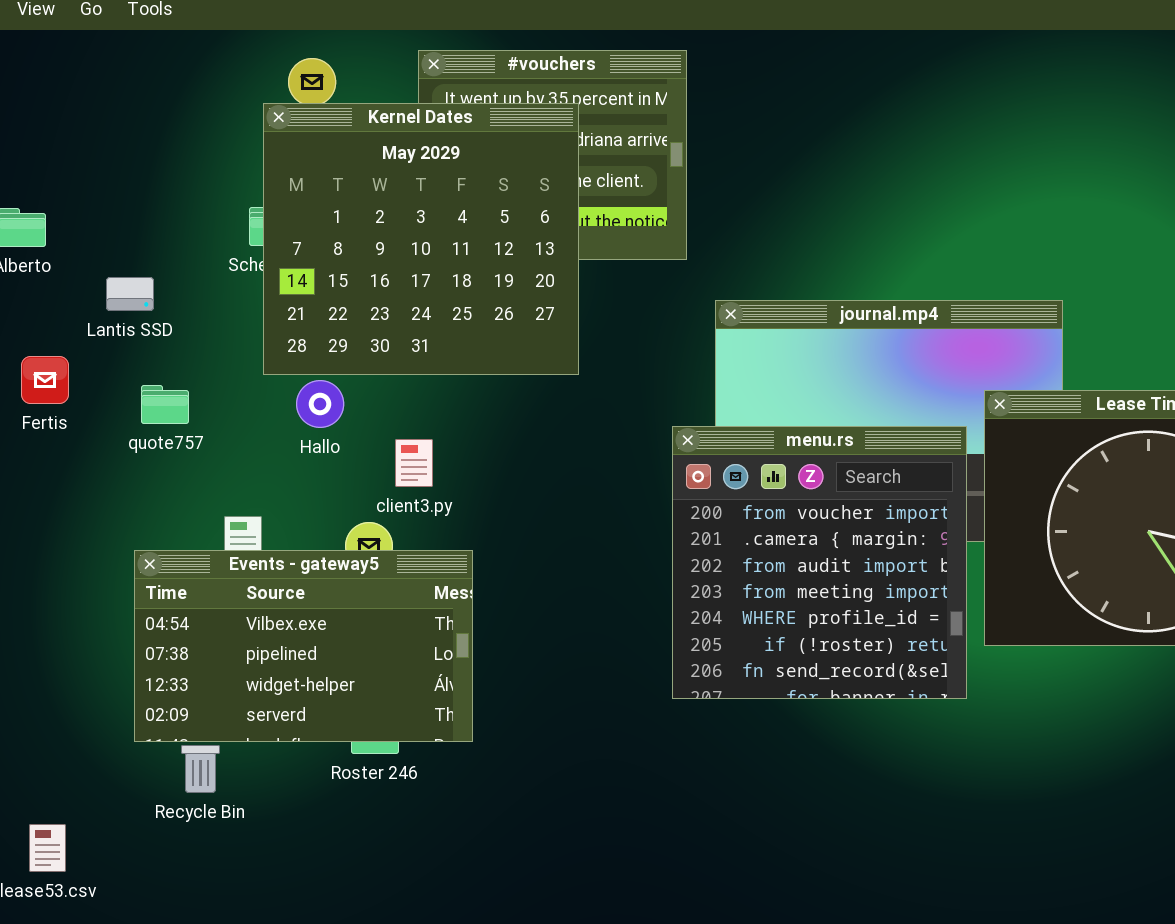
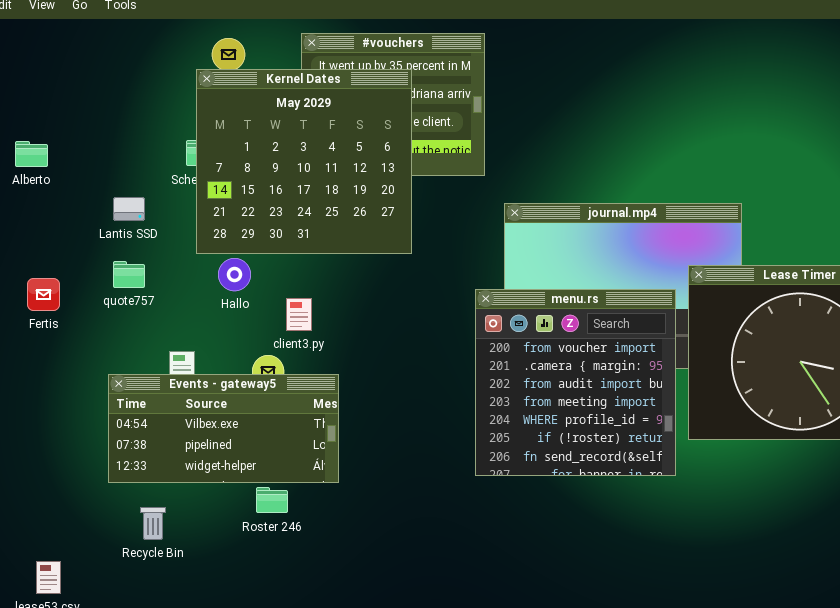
Lantis SSD: [106,277,154,311] -> [113,197,145,221], moved
Fertis: [21,356,69,404] -> [27,278,60,311], moved
Events - gateway5: [134,550,473,742] -> [108,374,339,483], resized

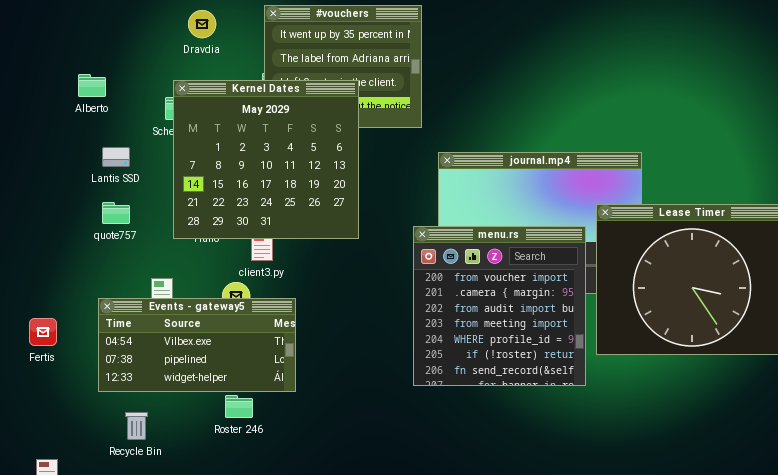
Kernel Dates: [196,69,412,254] -> [173,80,359,239], moved
Alberto: [15,141,48,167] -> [78,74,106,97], moved
Fertis: [27,278,60,311] -> [29,318,57,346], moved

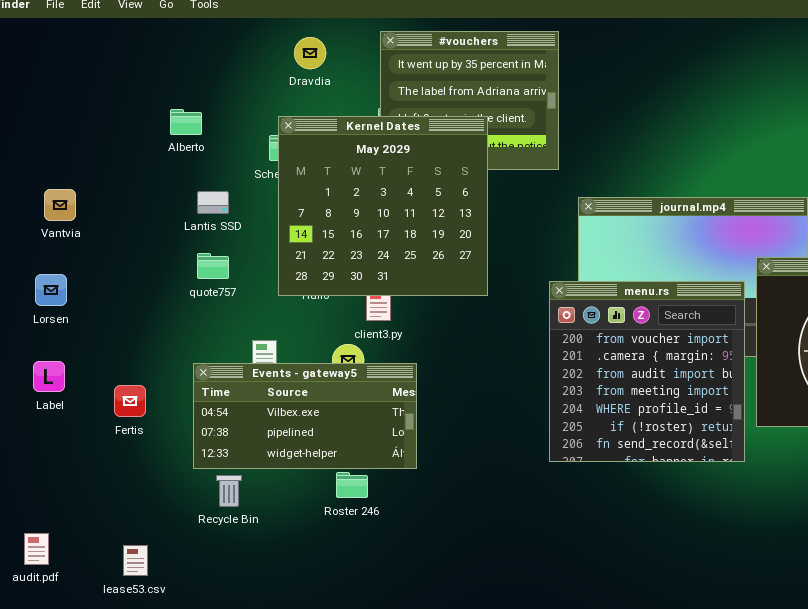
Recycle Bin: [125,412,148,440] -> [216,475,242,507], moved

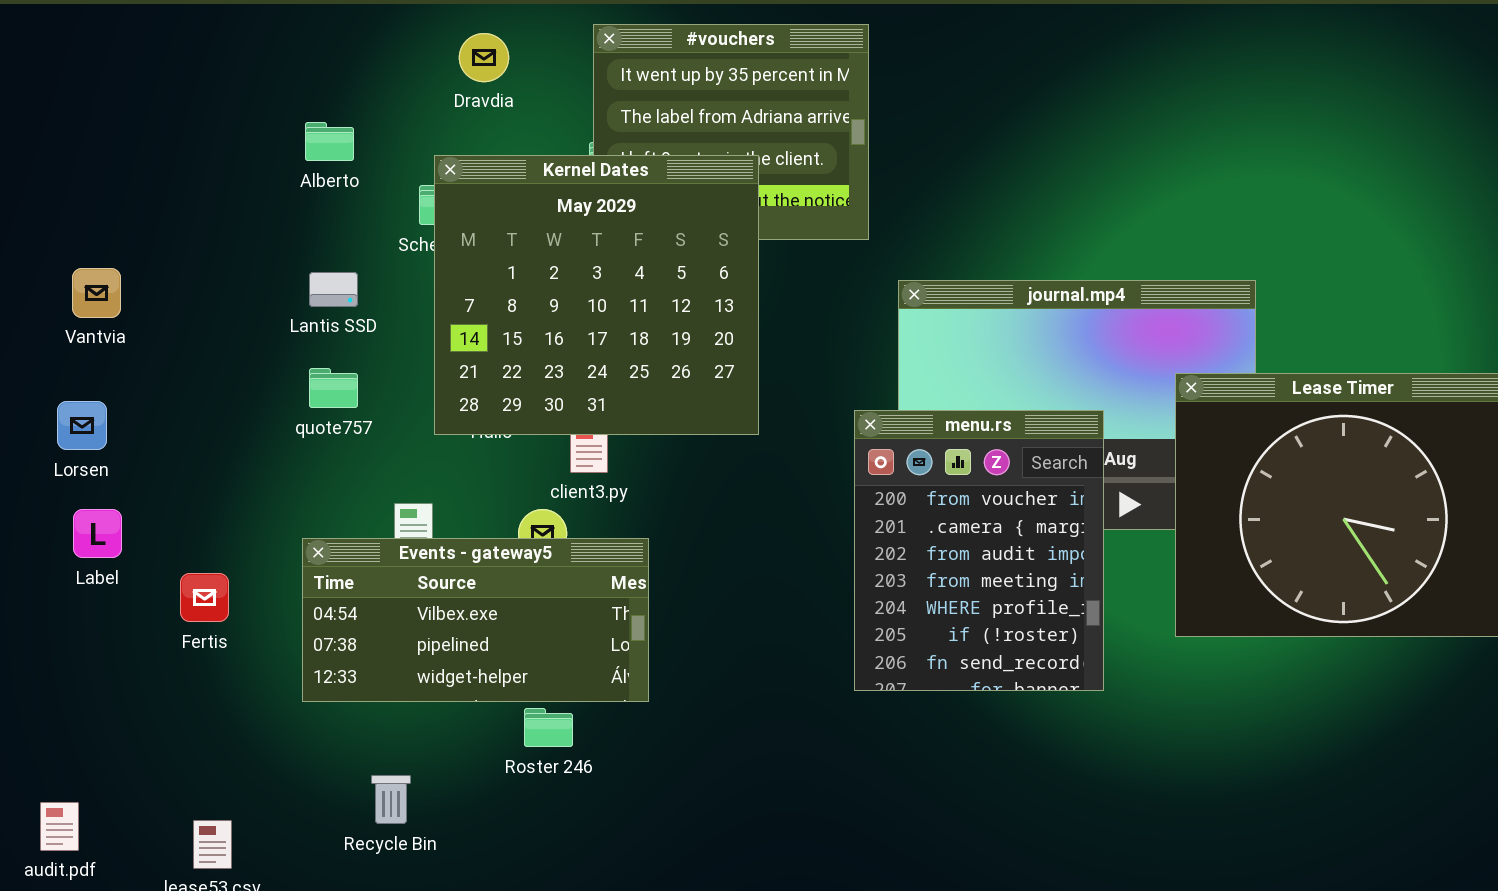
Alberto: [170,109,202,135] -> [305,122,354,161], moved
menu.rs: [549,281,745,462] -> [854,410,1104,691], resized
Label: [33,361,65,392] -> [73,509,122,558], moved
Recycle Bin: [216,475,242,507] -> [371,775,411,824], moved

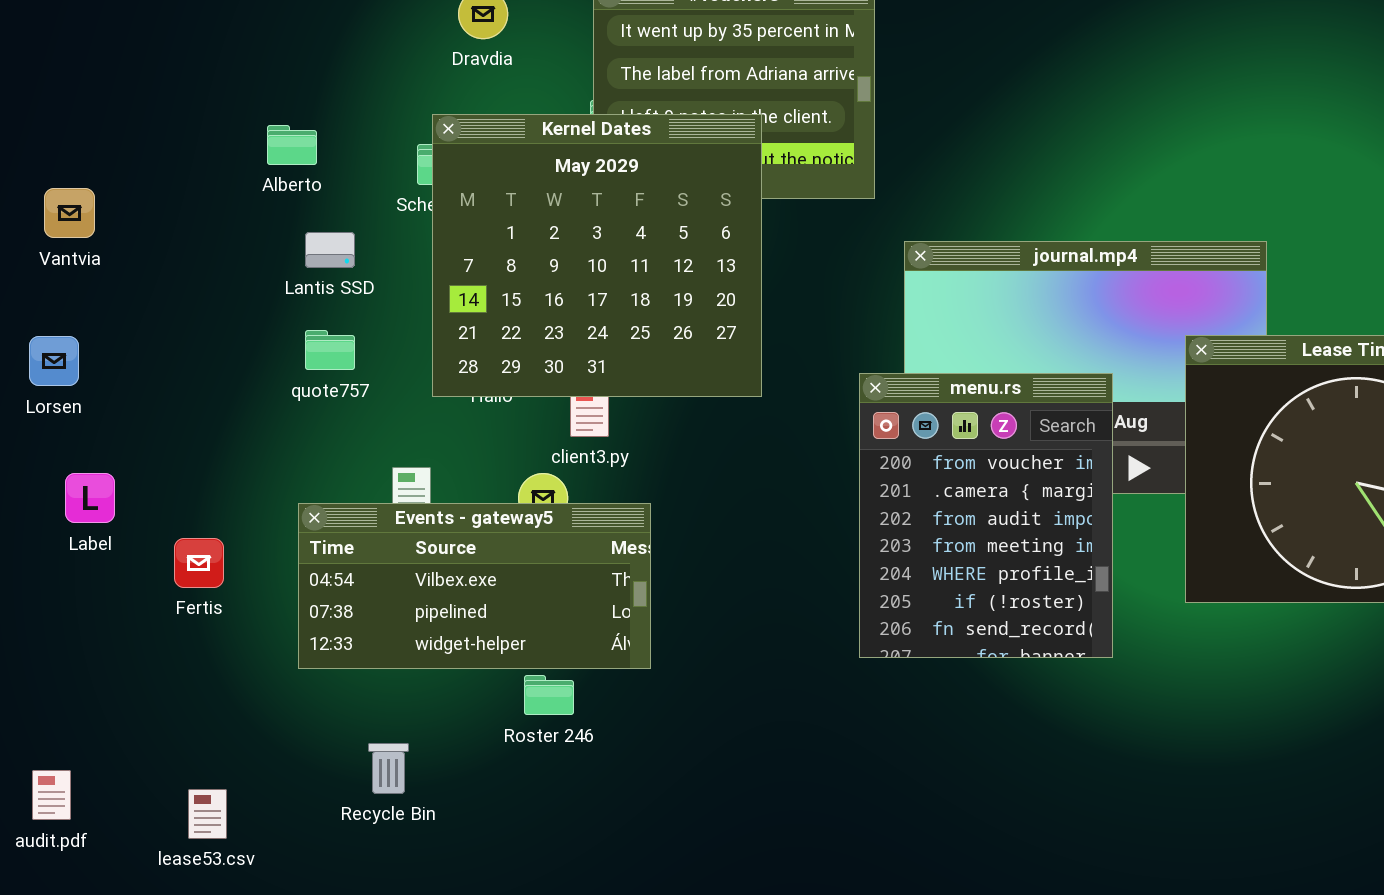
Alberto: [305,122,354,161] -> [267,125,317,165], moved
Vantvia: [72,268,121,318] -> [44,188,95,238], moved
Lorsen: [57,401,107,450] -> [29,336,79,386], moved

